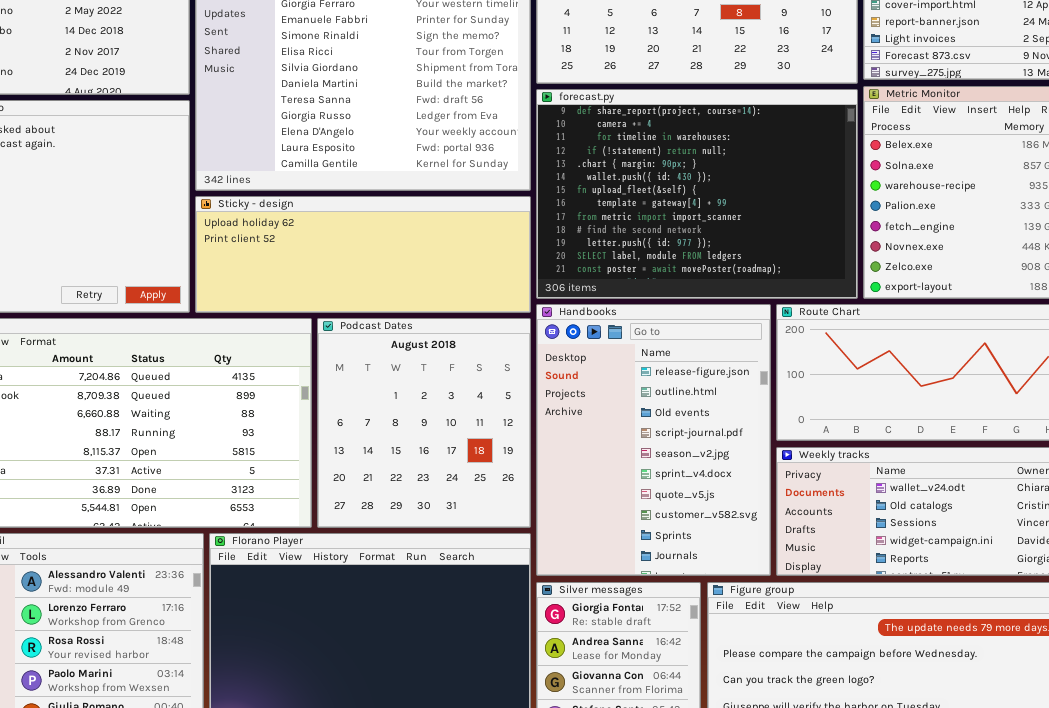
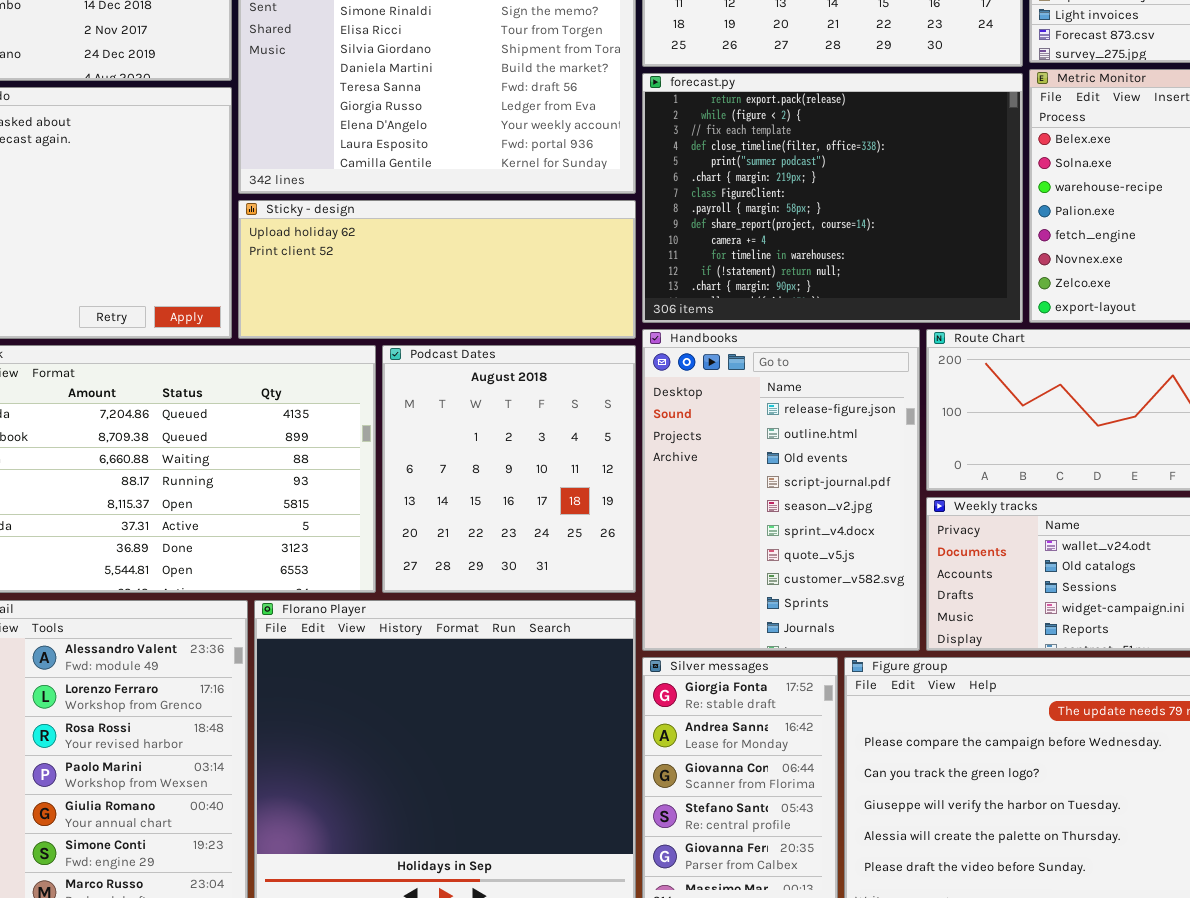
forecast.py: [536,89,858,299] -> [642,73,1023,323], scrolled up 8 rows

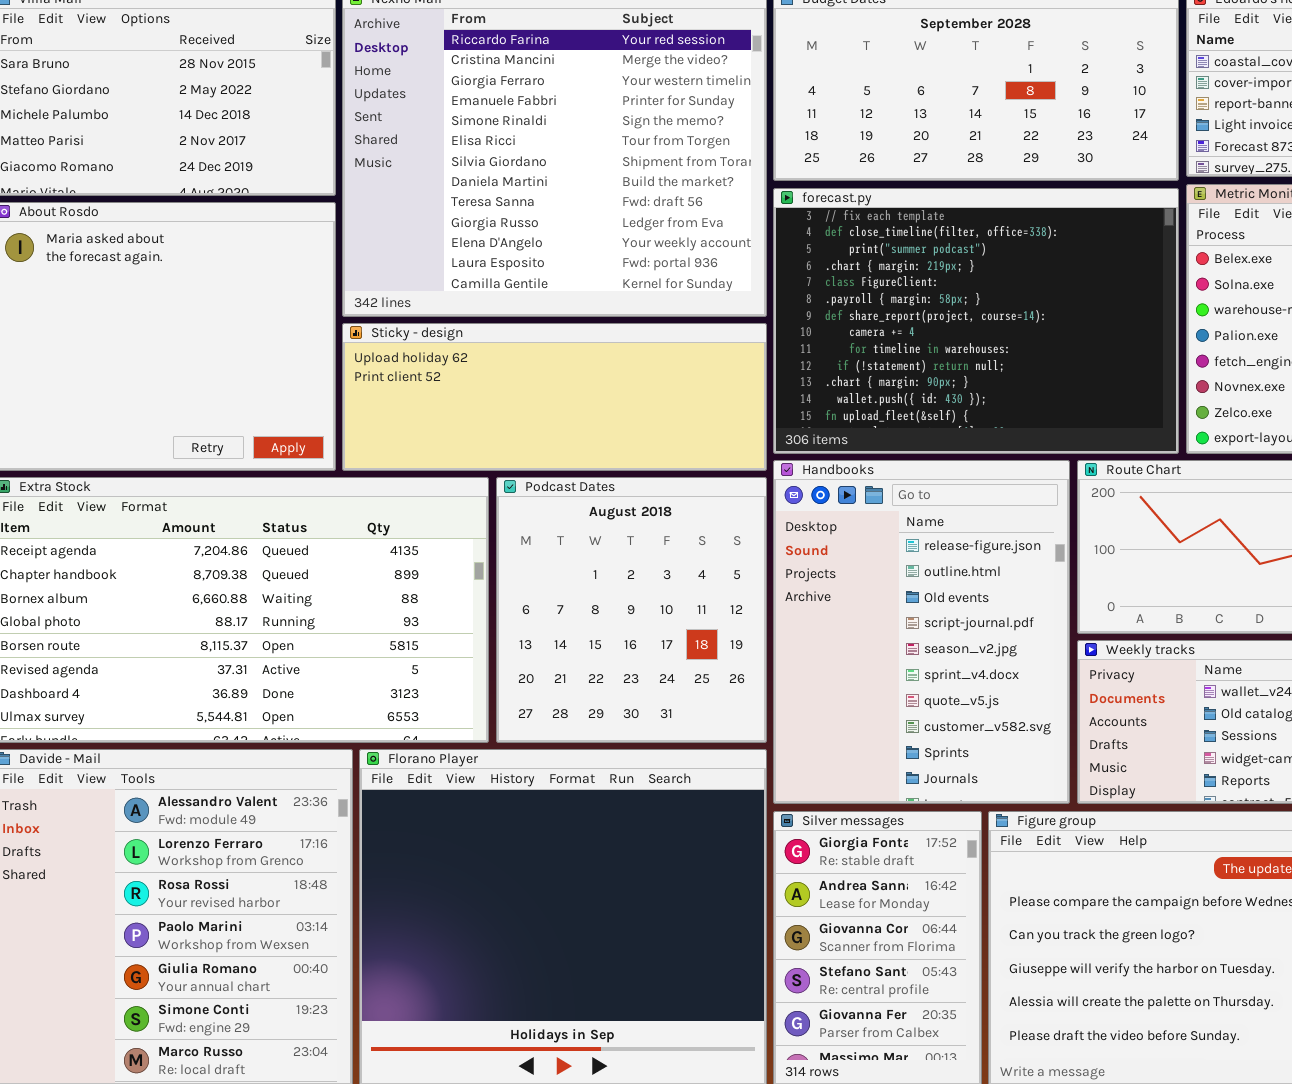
forecast.py: [642,73,1023,323] -> [773,188,1179,454], scrolled down 2 rows

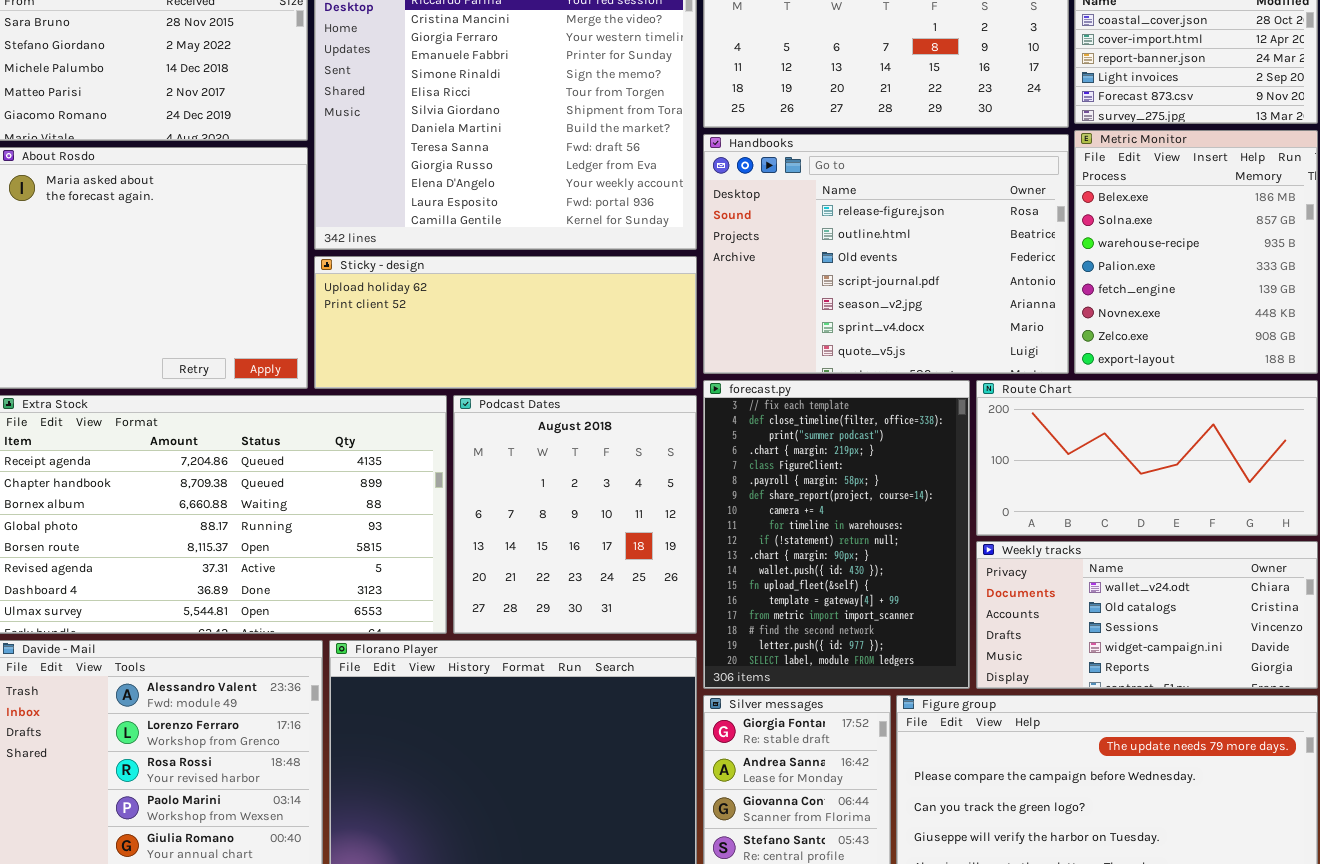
forecast.py: [773,188,1179,454] -> [703,380,970,689], moved, resized
Handbooks: [773,460,1070,804] -> [703,134,1069,374], moved, resized

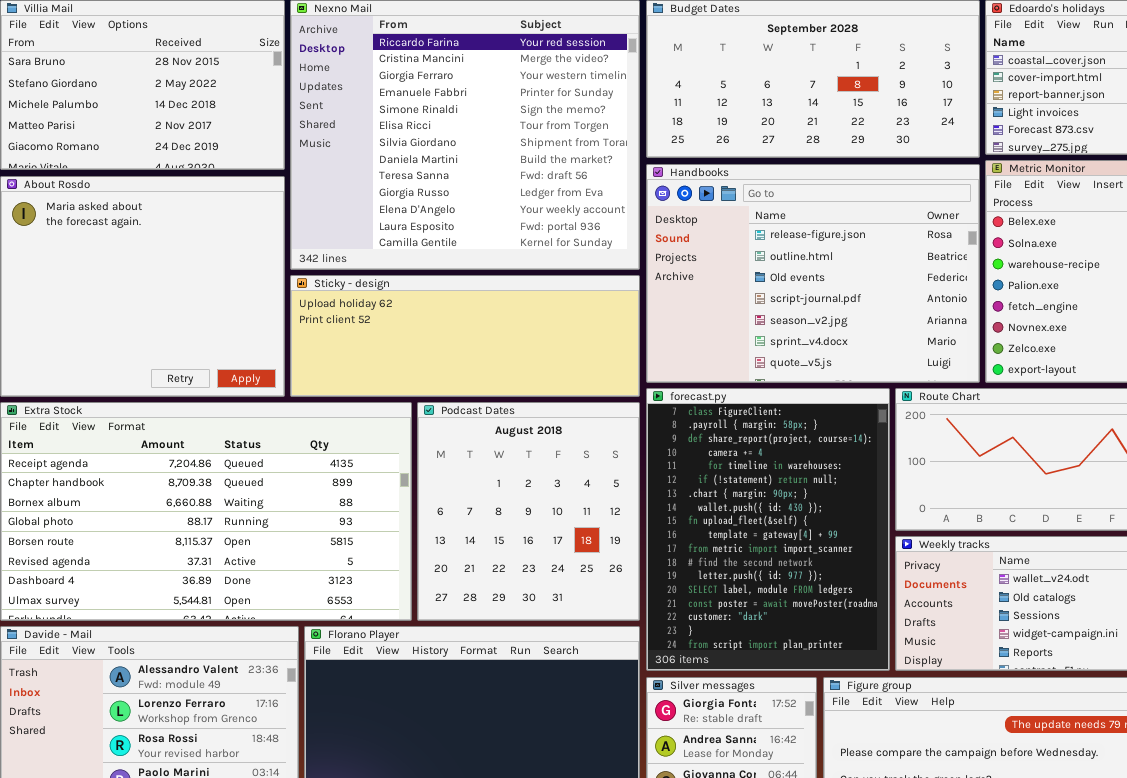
forecast.py: [703,380,970,689] -> [646,388,890,671], scrolled down 4 rows

